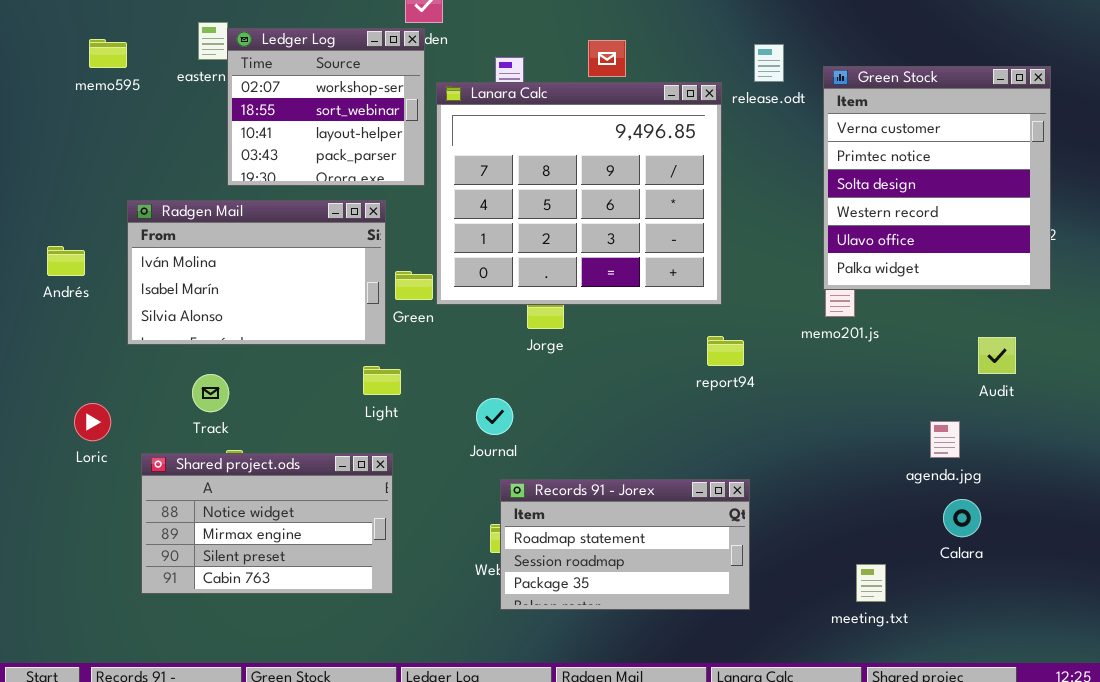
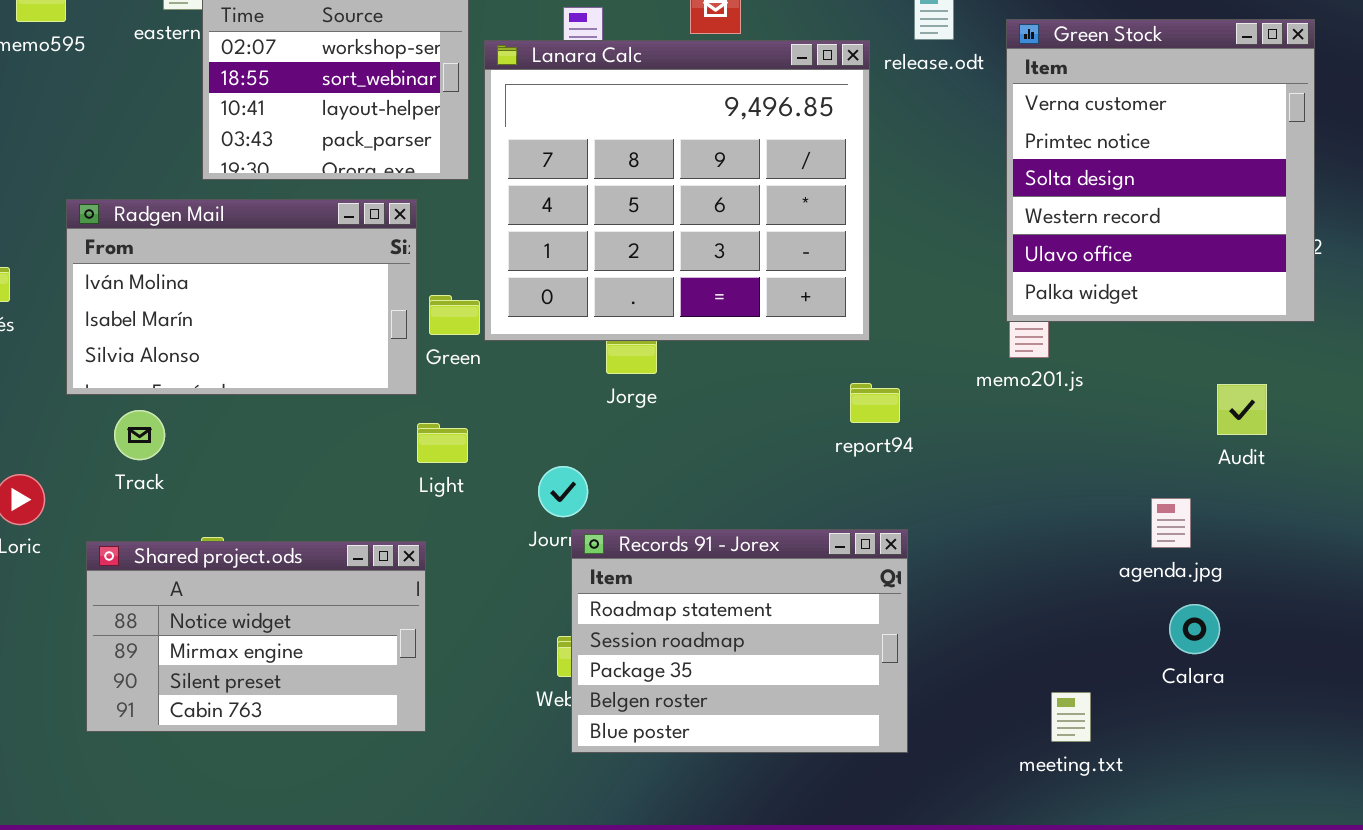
Light: [363,366,401,395] -> [417,423,468,463], moved
Track: [192,374,229,412] -> [114,410,165,460], moved
Records 91 - Jorex: [500,479,750,610] -> [571,529,908,753], resized

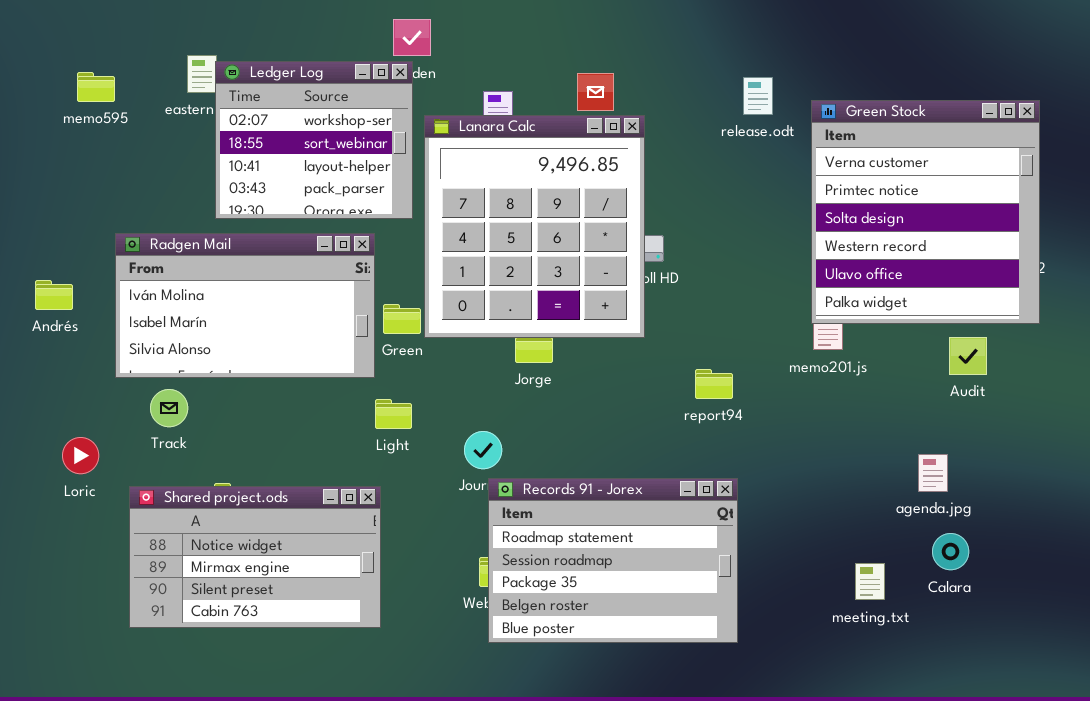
Lanara Calc: [484,40,870,341] -> [424,115,645,338], resized
Audit: [1217,384,1267,435] -> [949,337,987,375], moved
meeting.txt: [1051,692,1091,742] -> [855,563,885,600], moved

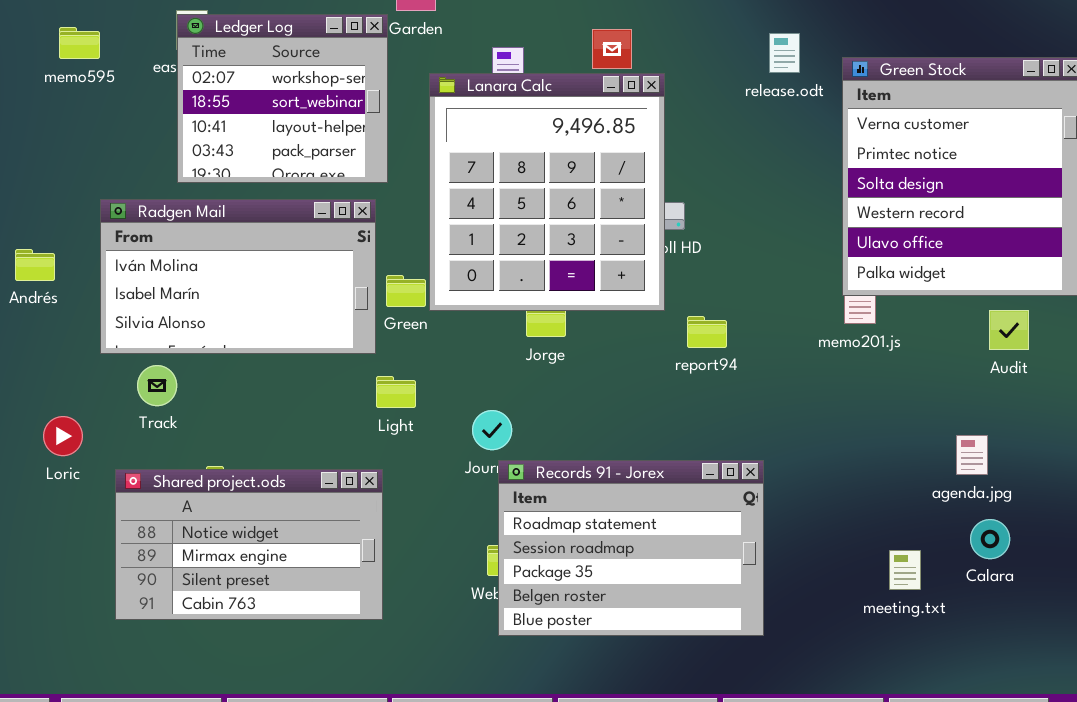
Ledger Log: [215,61,413,219] -> [177,14,388,183], moved
report94: [695,369,733,399] -> [687,316,727,348], moved

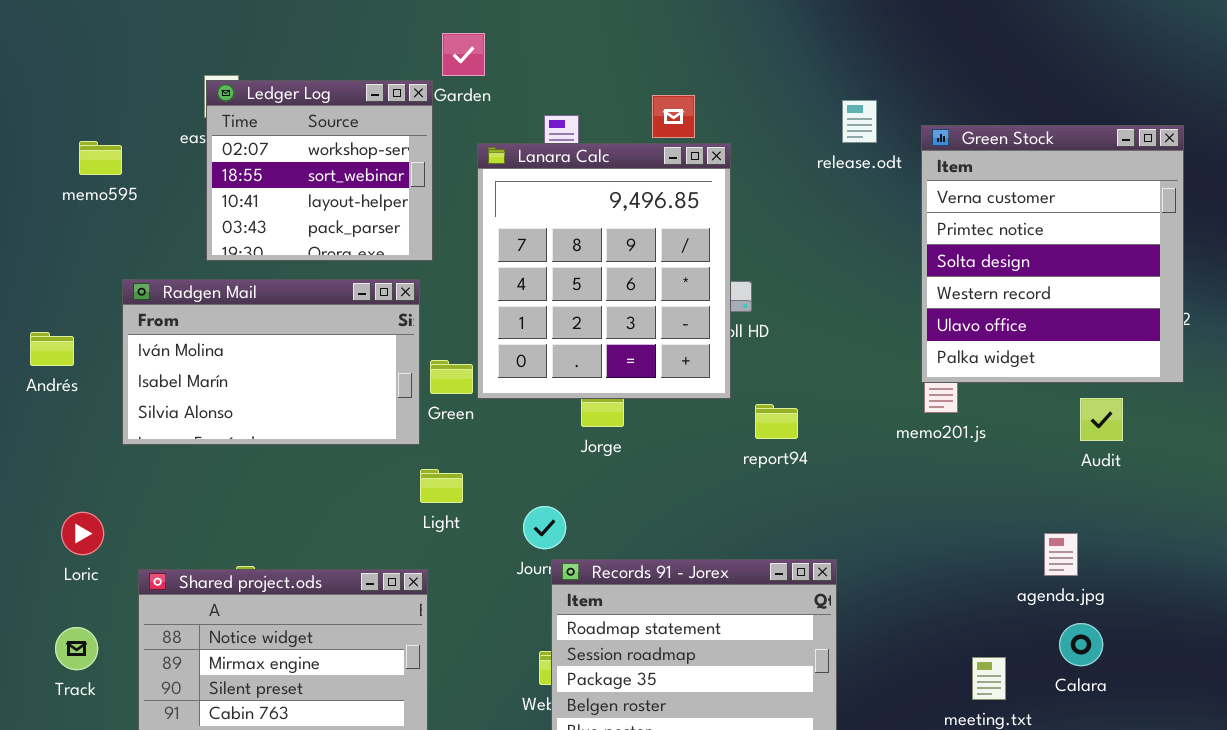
memo595: [59,27,100,59] -> [79,141,122,175], moved
Track: [137,365,177,406] -> [55,627,98,670], moved

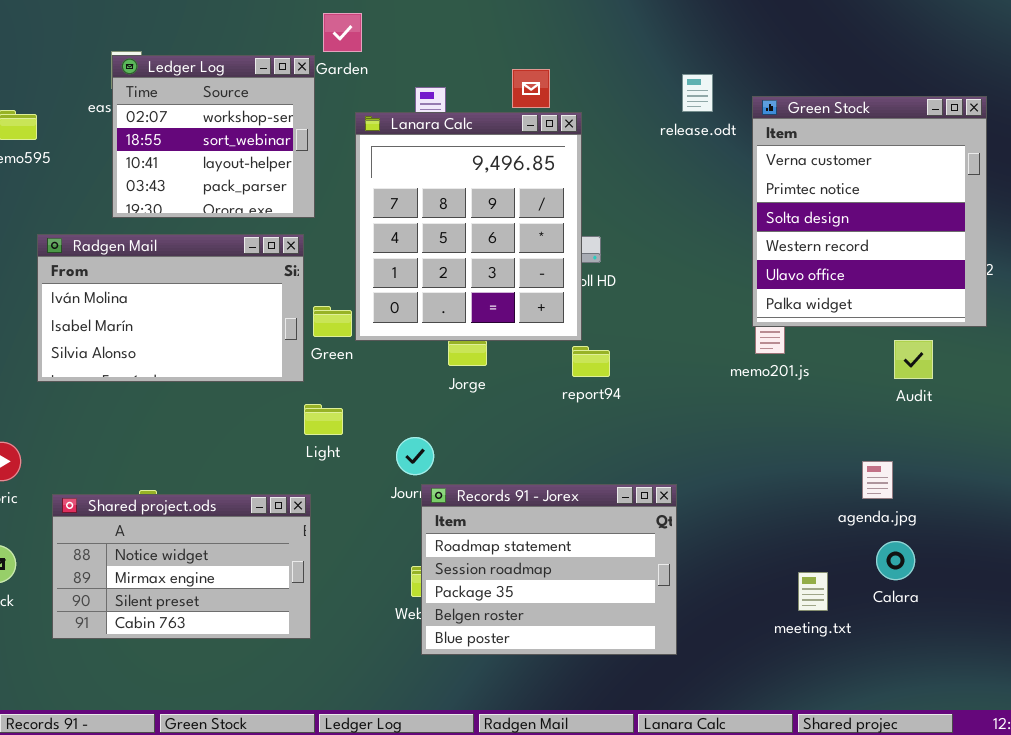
report94: [755,404,798,439] -> [572,346,610,377], moved

